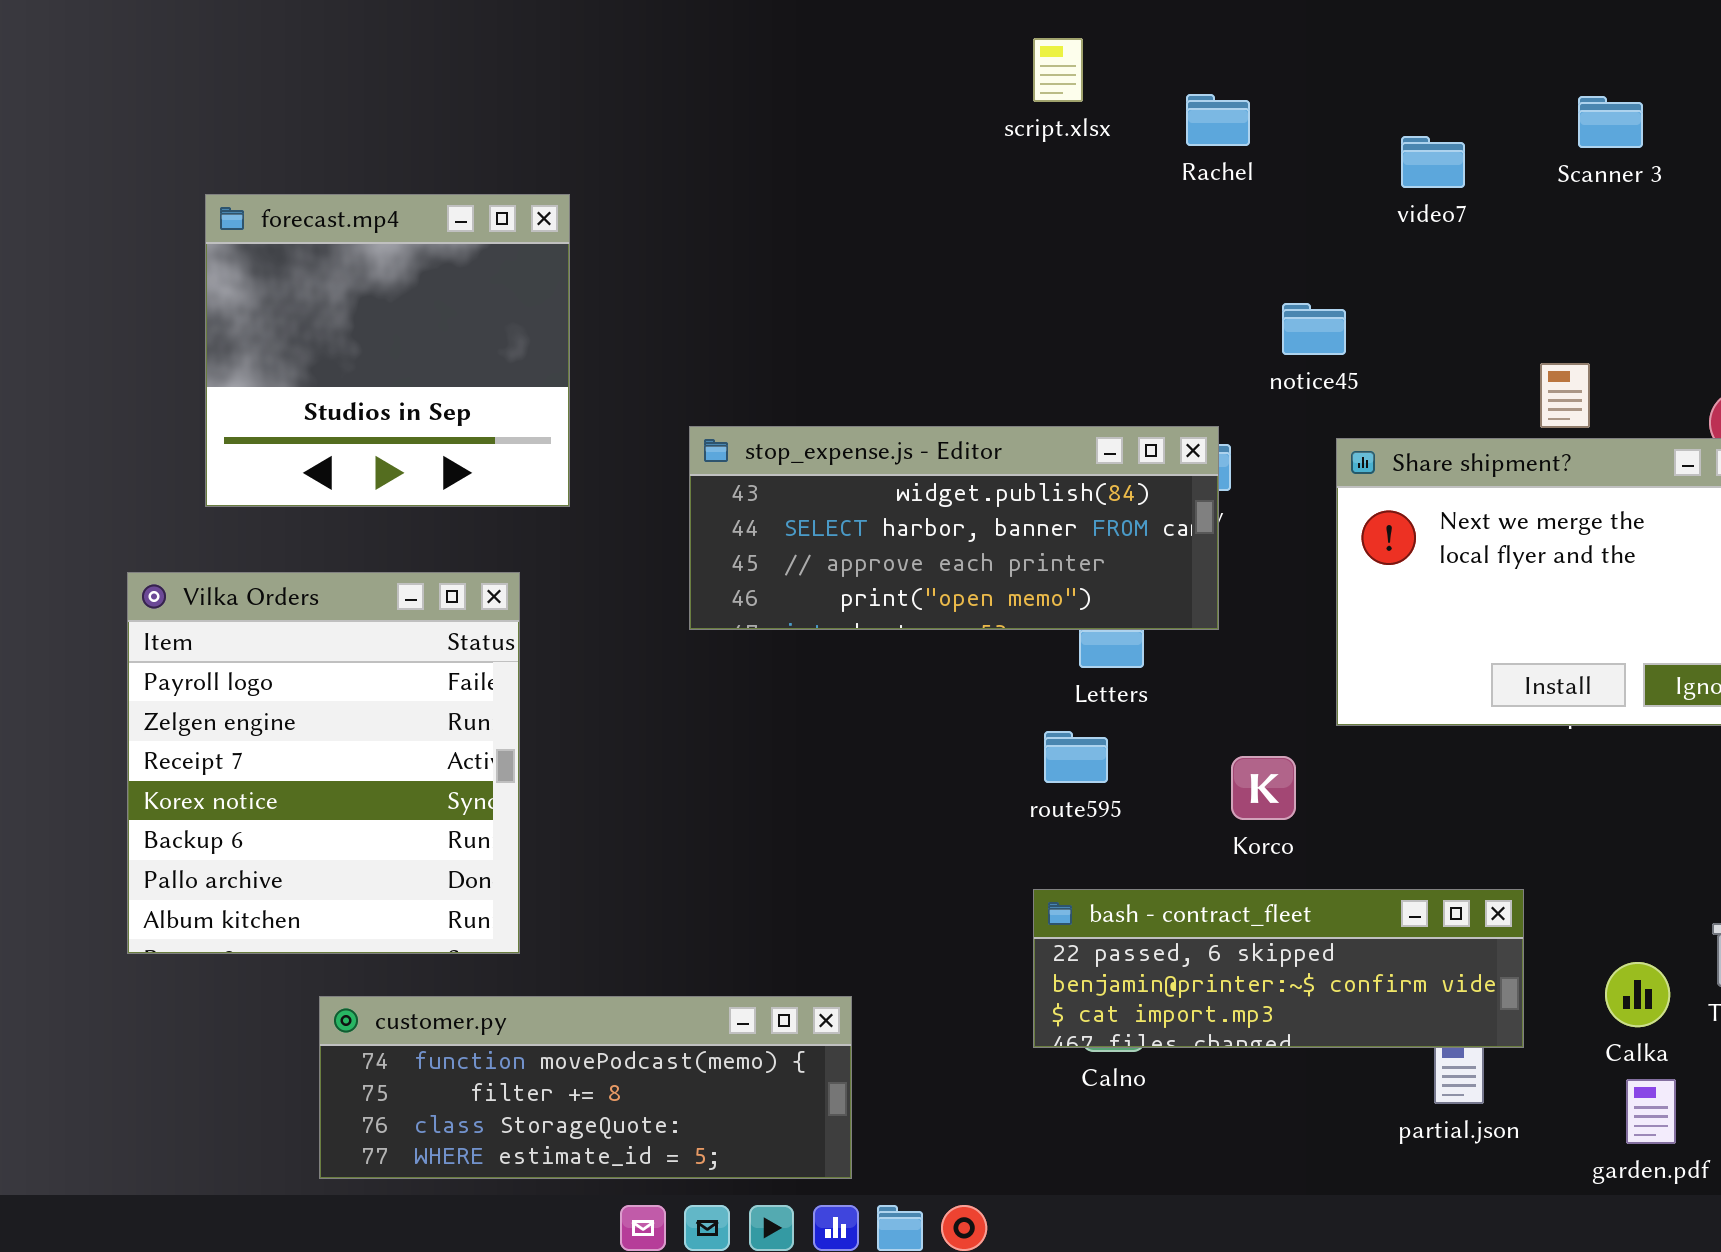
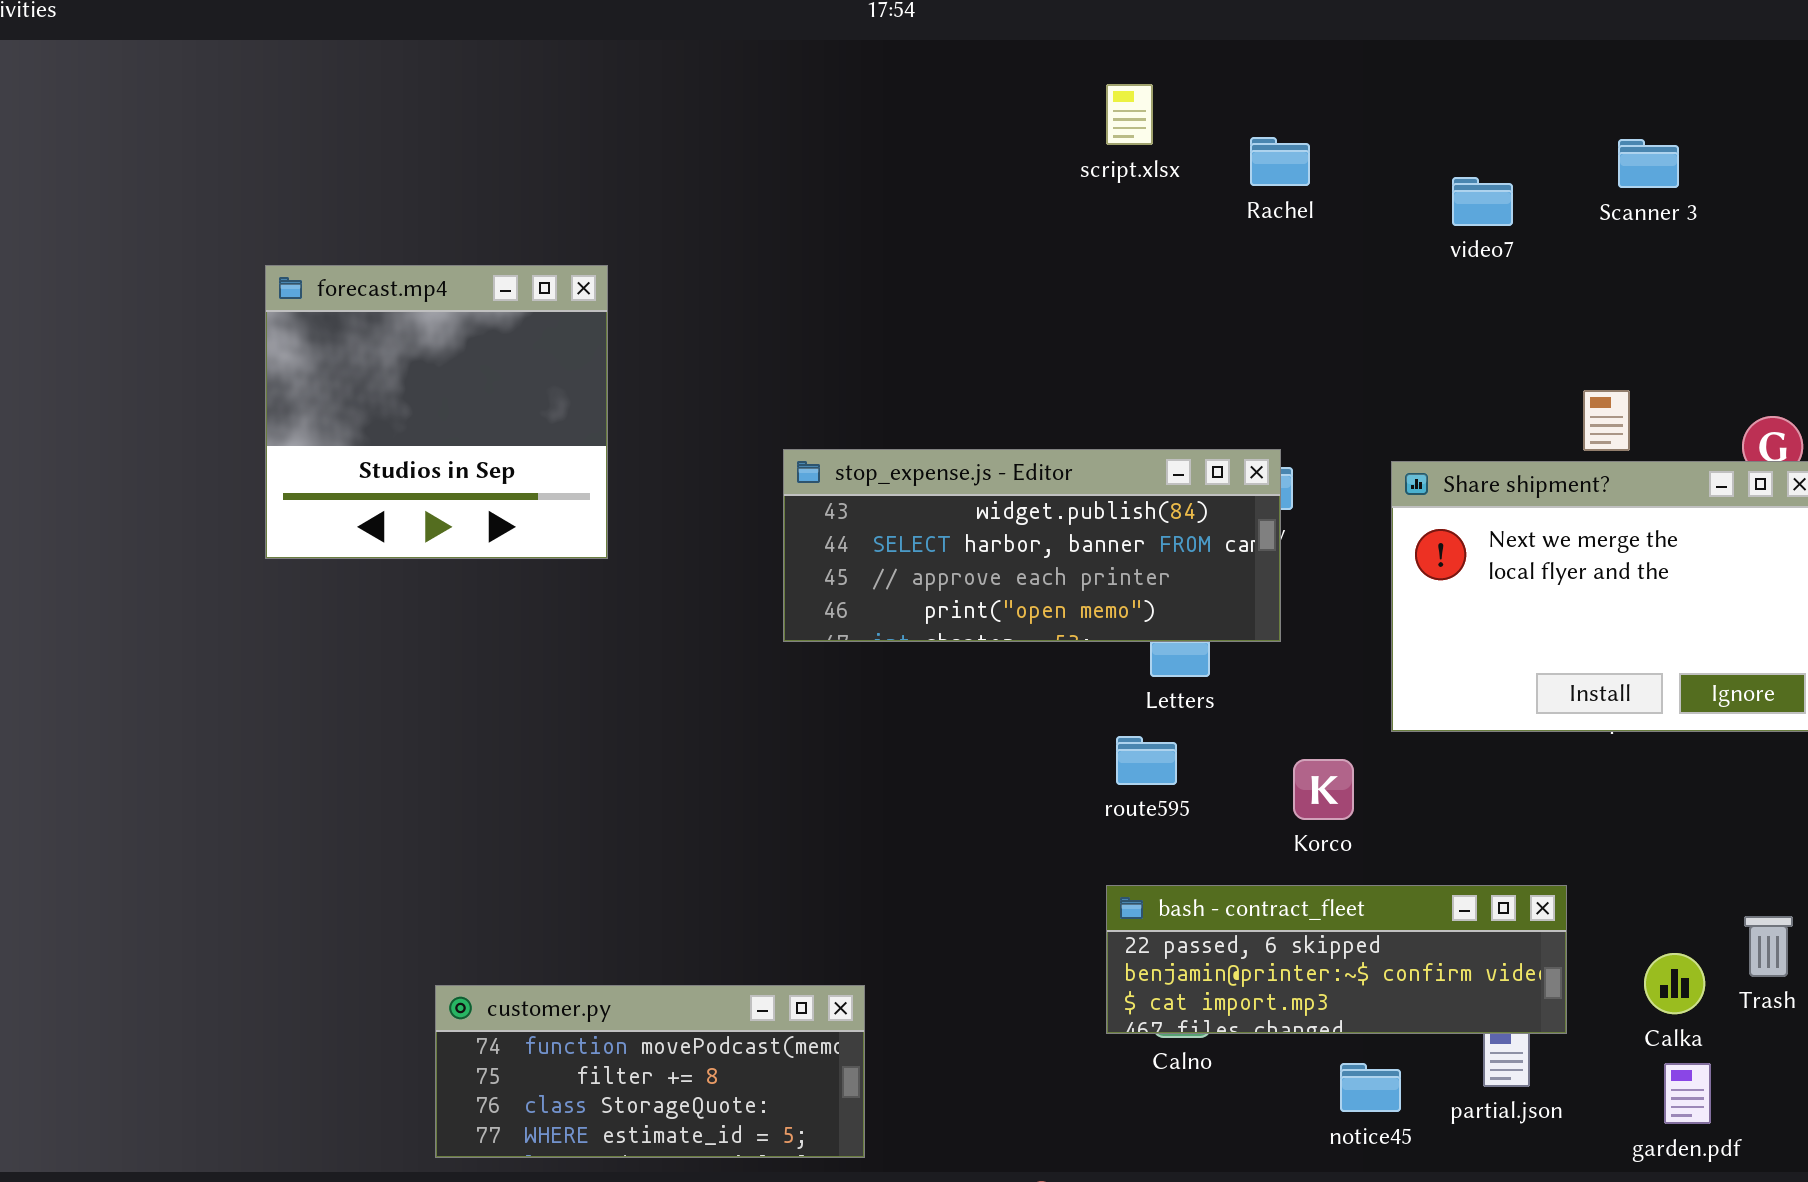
forecast.mp4: [205,194,570,507] -> [265,265,608,559], moved
notice45: [1282,303,1346,355] -> [1340,1063,1401,1112], moved
Vilka Orders: [127,572,520,954] -> none, closed
customer.py: [319,996,852,1179] -> [435,985,865,1158], resized

